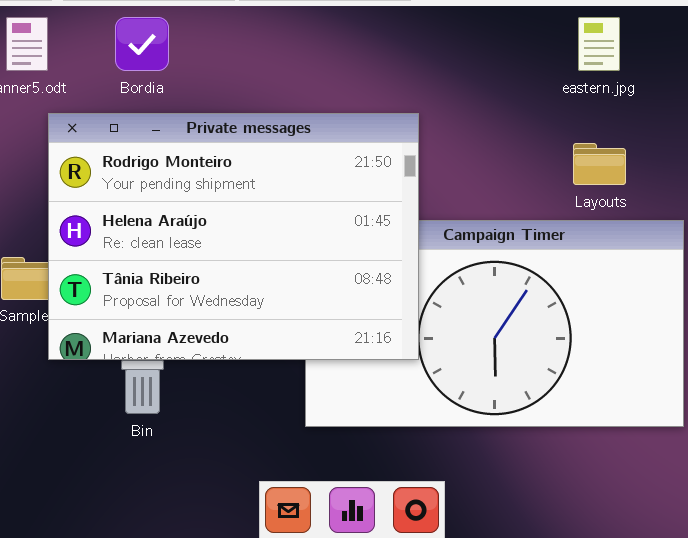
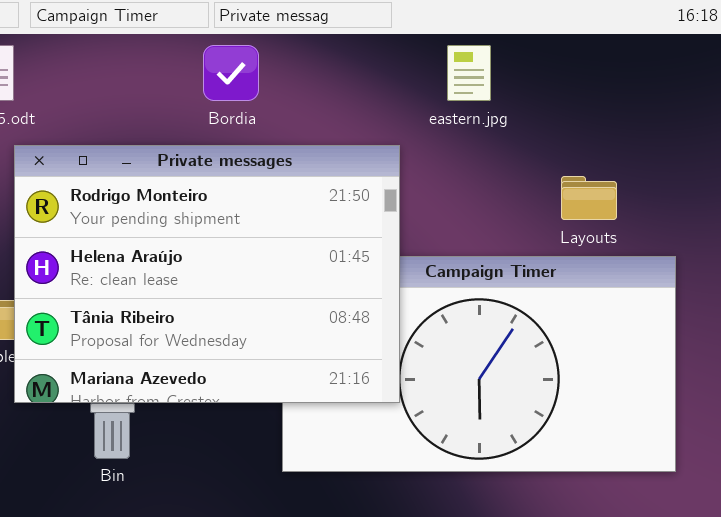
Bordia: [115,17,169,71] -> [203,45,259,101], moved
eastern.jpg: [578,17,620,71] -> [447,45,491,101], moved

